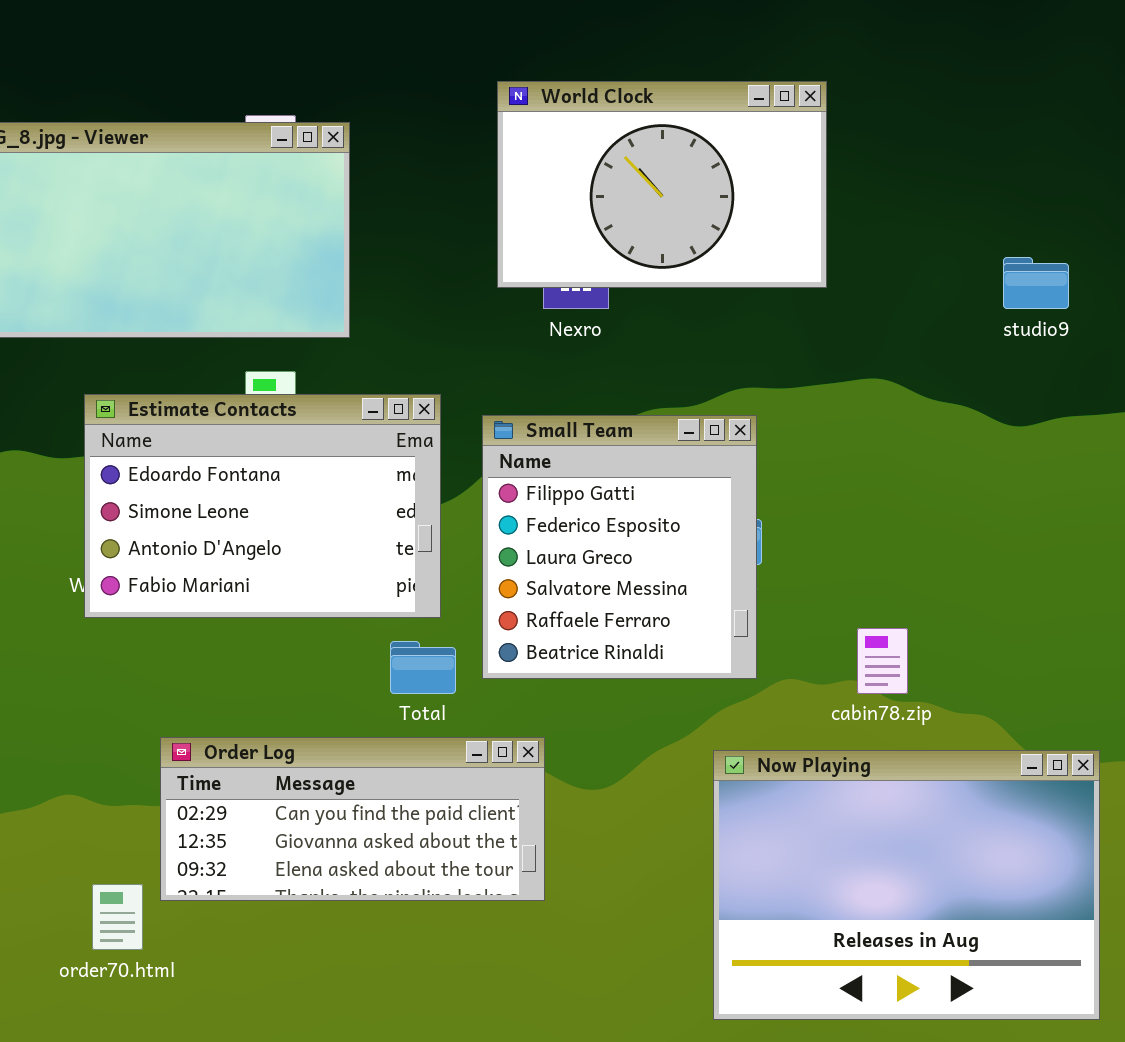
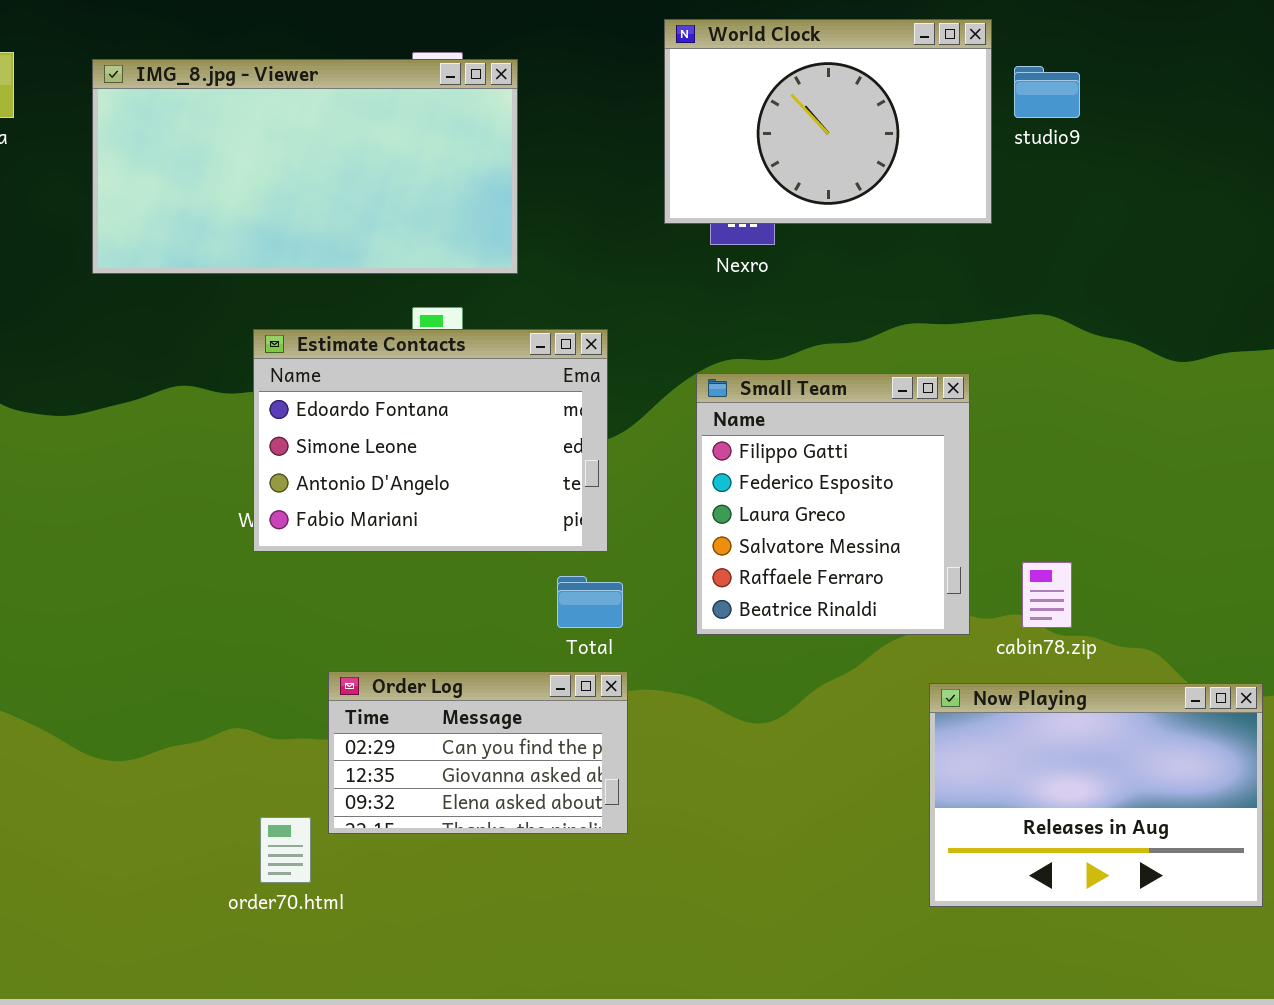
studio9: [1003,257,1069,309] -> [1014,66,1080,118], moved
Small Team: [482,415,757,679] -> [696,373,970,635], moved
Order Log: [160,737,545,901] -> [328,671,628,834], resized
Now Playing: [713,750,1100,1020] -> [929,683,1263,907], resized

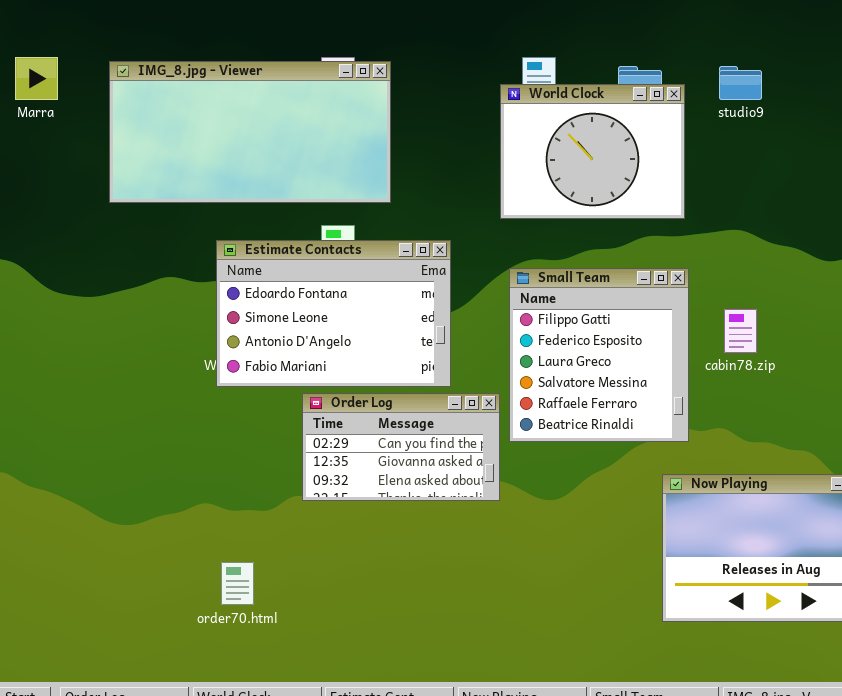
World Clock: [664,19,992,224] -> [500,84,685,219], moved, resized
cabin78.zip: [1022,562,1072,628] -> [724,309,757,353], moved
Order Log: [328,671,628,834] -> [302,393,500,501], moved

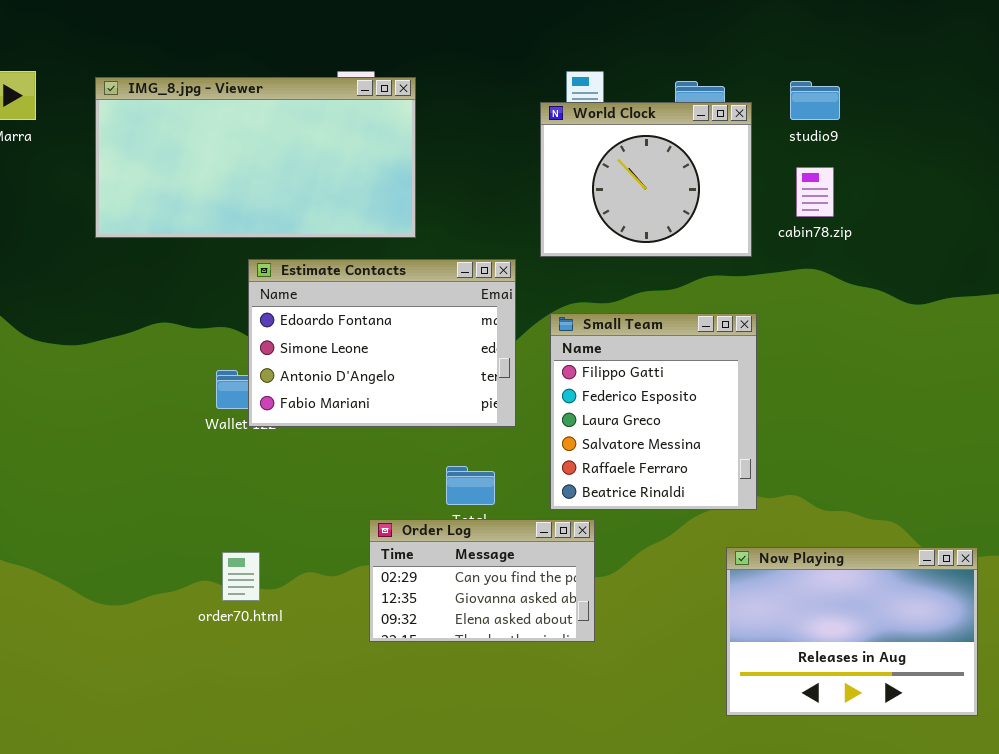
Estimate Contacts: [216,240,451,387] -> [248,259,516,427], moved
cabin78.zip: [724,309,757,353] -> [796,167,834,217], moved
Order Log: [302,393,500,501] -> [369,519,595,642], moved
order70.html: [221,562,254,605] -> [222,552,260,601], moved

